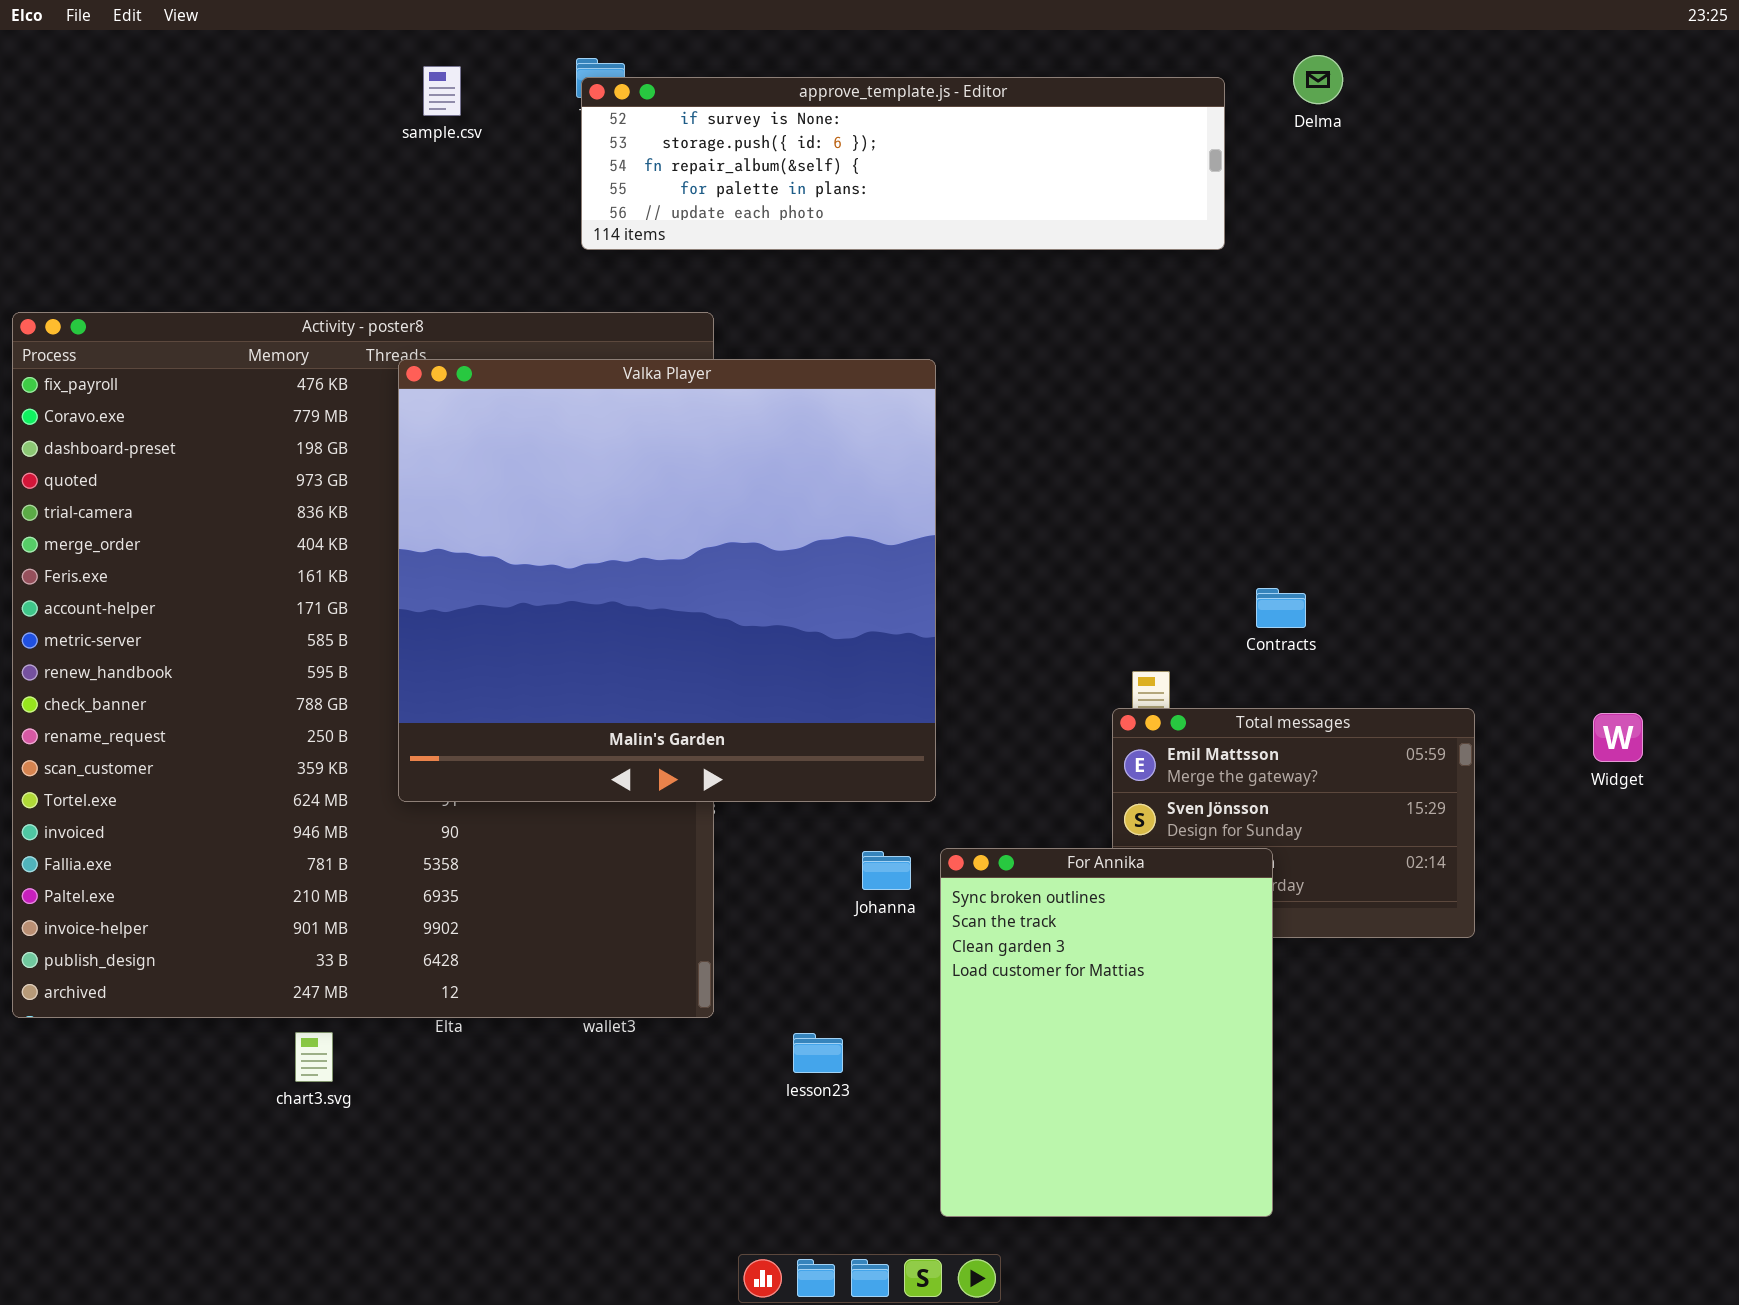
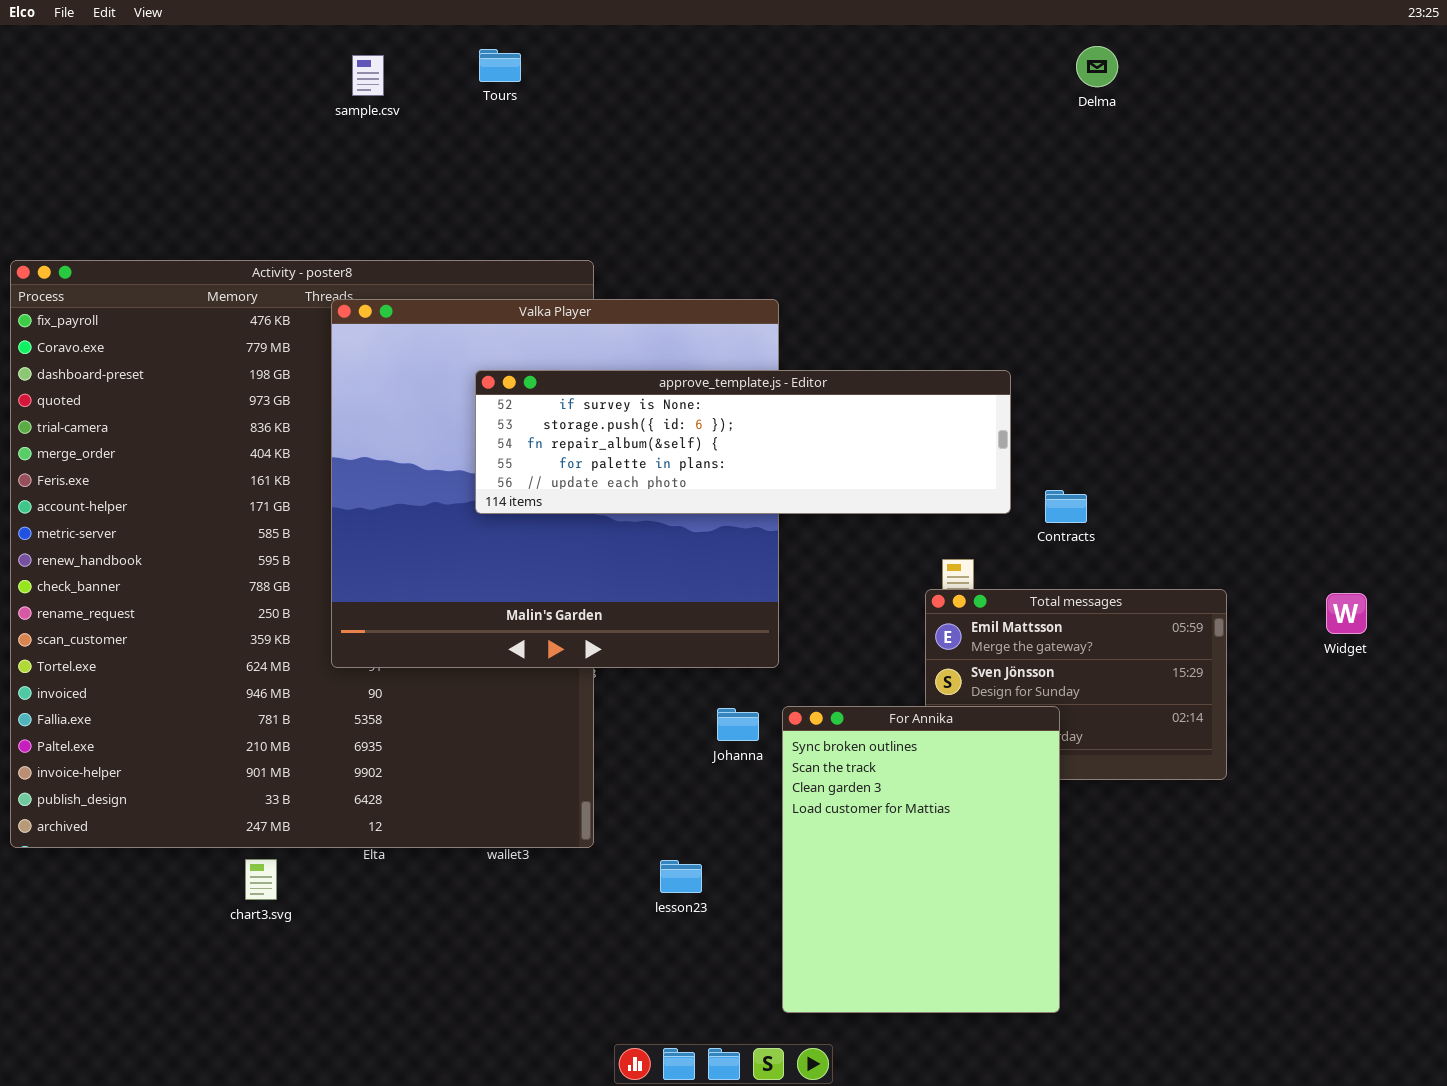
approve_template.js - Editor: [581,77,1225,250] -> [475,370,1011,514], moved

